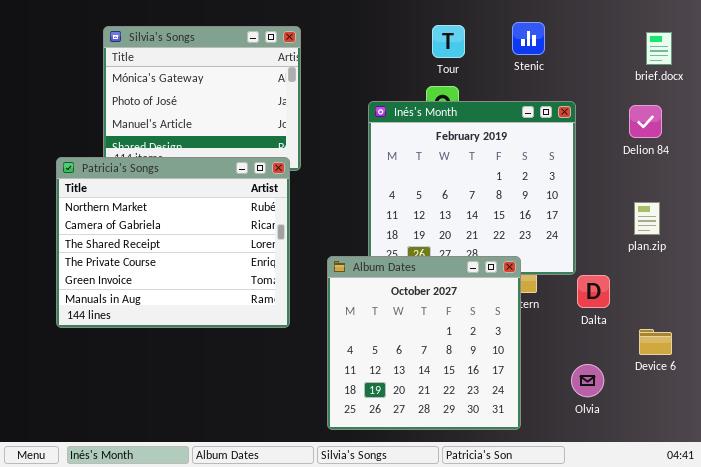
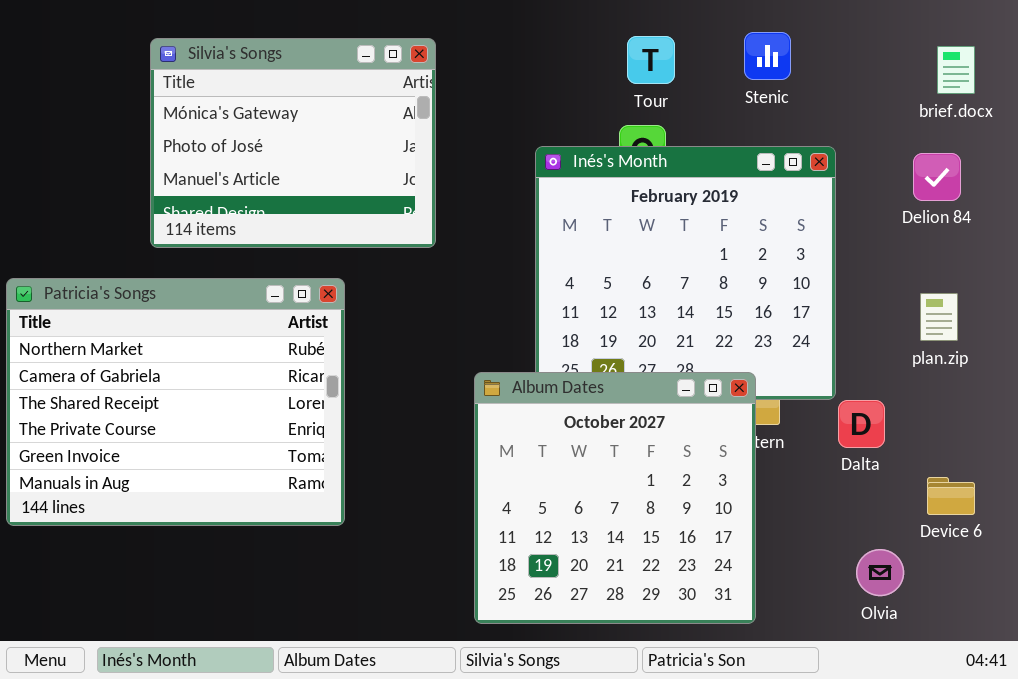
Patricia's Songs: [56,157,290,328] -> [6,278,345,526], moved
Olvia: [571,364,604,397] -> [856,549,904,596], moved

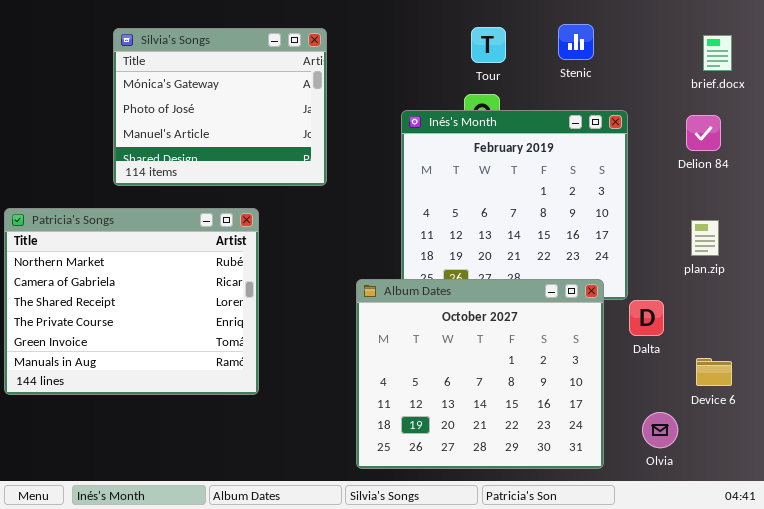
Album Dates: [474,372,756,624] -> [356,279,604,469], resized

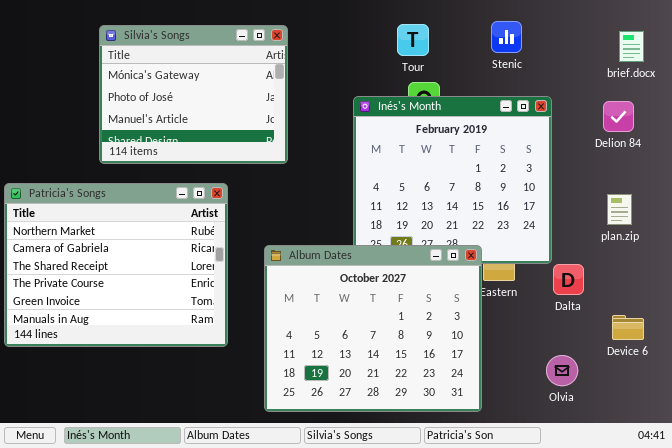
Tour: [471,27,506,63] -> [397,24,429,56], moved
Album Dates: [356,279,604,469] -> [264,245,482,412], moved
Olvia: [642,412,678,448] -> [546,355,578,386], moved

